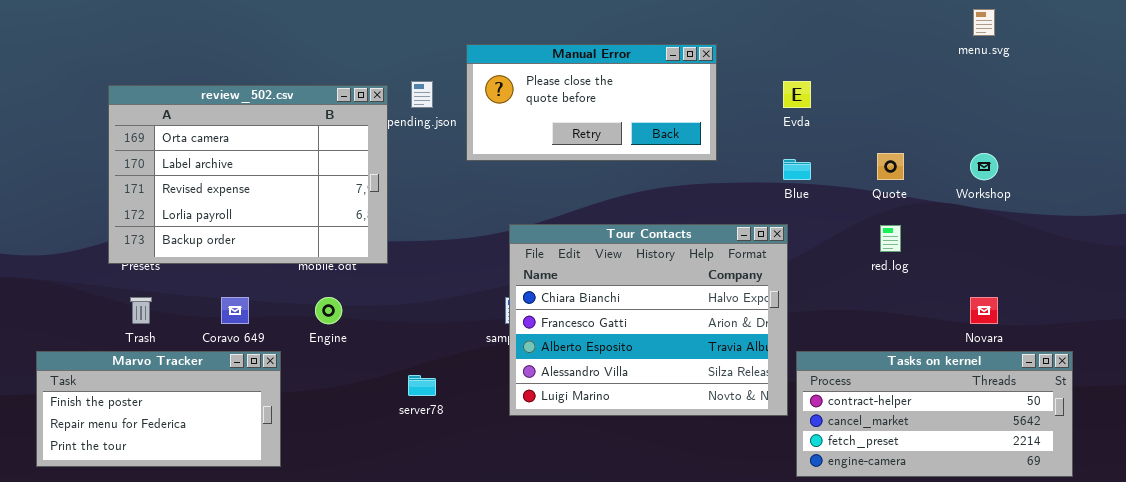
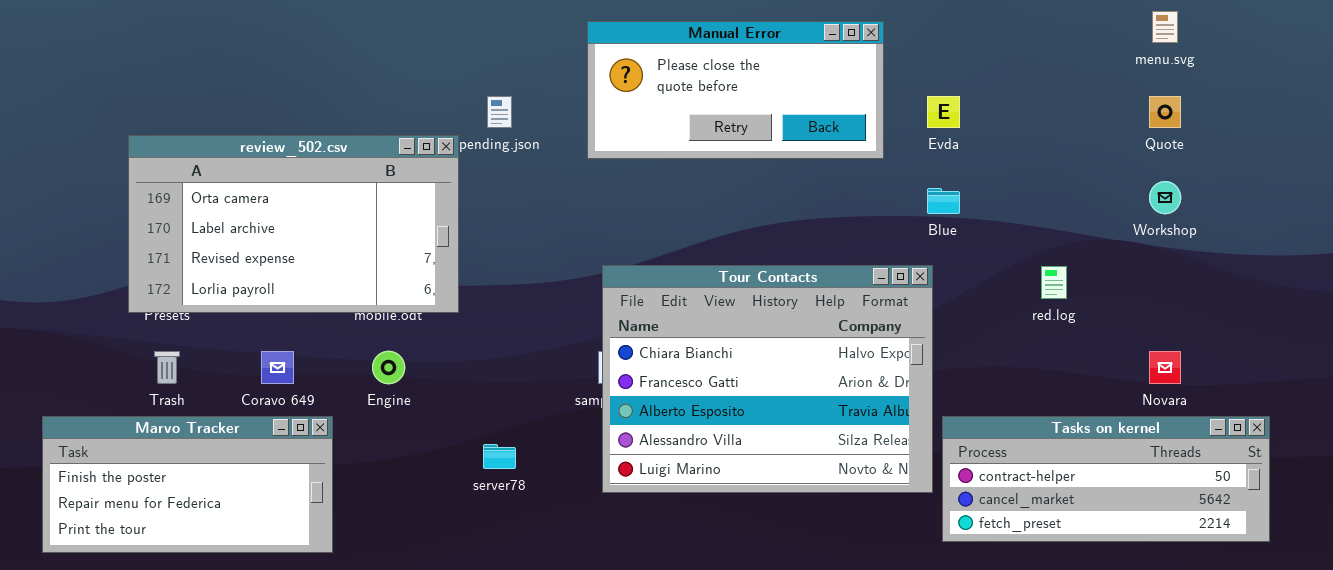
Manual Error: [466,44,717,161] -> [587,21,884,159], moved
review_502.csv: [108,85,388,264] -> [128,135,459,313], resized
Quote: [877,153,904,180] -> [1149,96,1181,128], moved
Tasks on kernel: [796,351,1073,477] -> [942,416,1270,542], resized

